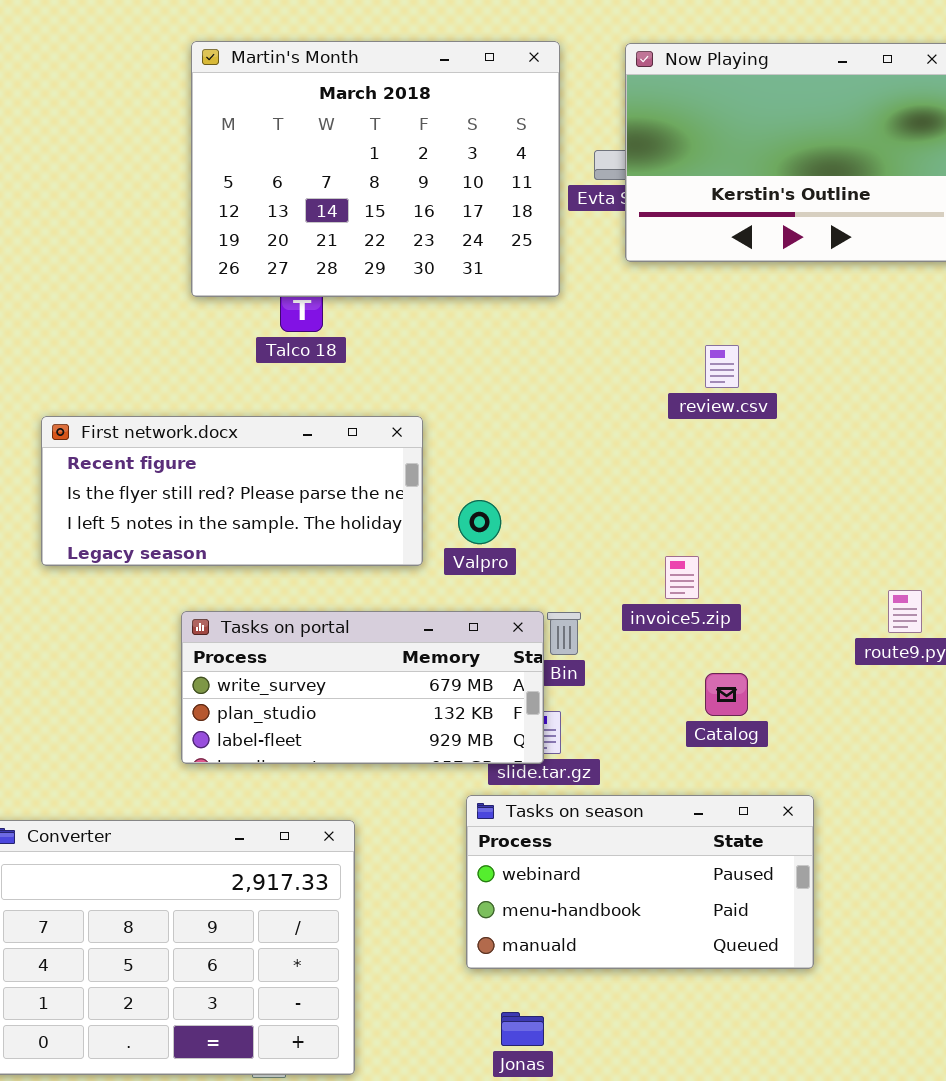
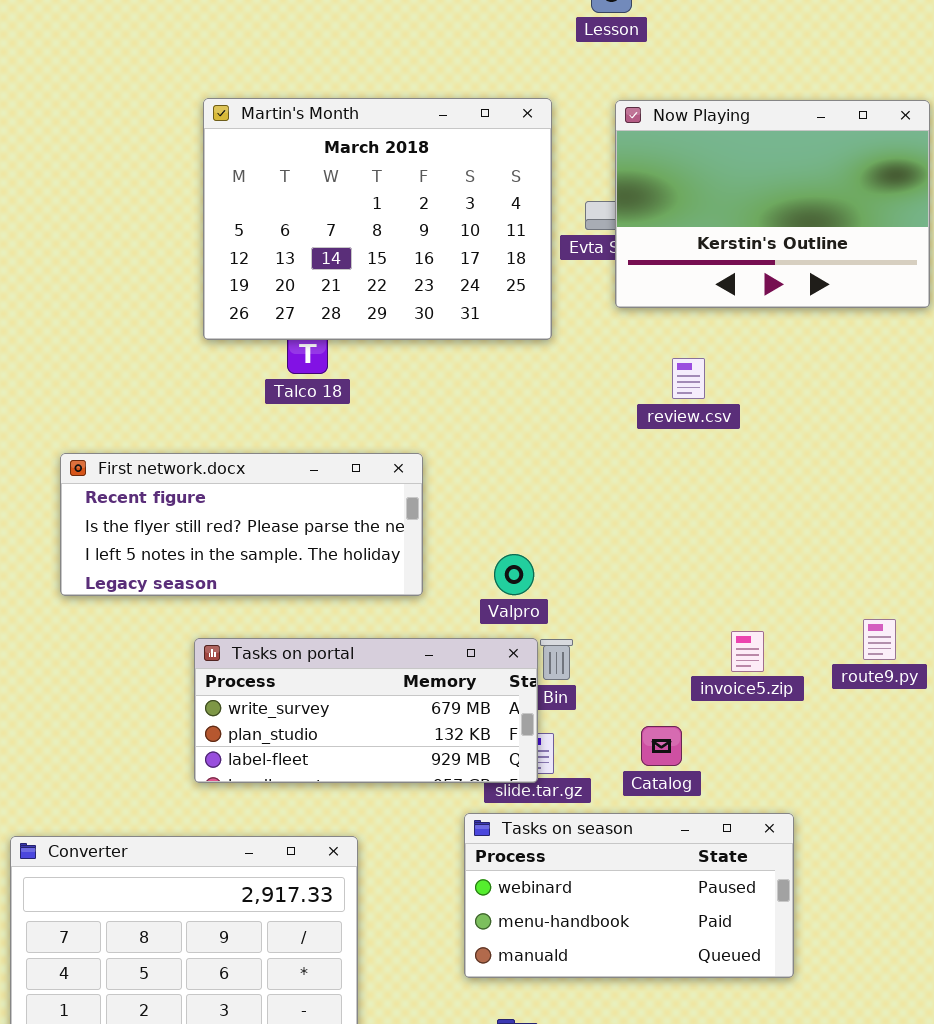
review.csv: [705,345,739,388] -> [672,358,705,399], moved
Valpro: [458,500,501,544] -> [494,554,534,595], moved
invoice5.zip: [665,556,699,599] -> [731,631,764,672], moved
Catalog: [705,673,748,716] -> [641,726,682,766], moved

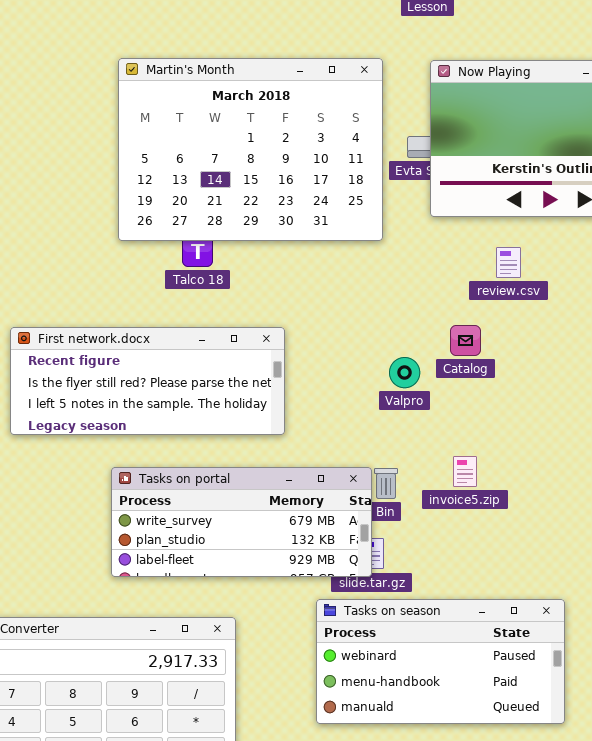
review.csv: [672,358,705,399] -> [496,247,521,278], moved
Valpro: [494,554,534,595] -> [389,357,420,388], moved
invoice5.zip: [731,631,764,672] -> [453,456,477,487], moved
Catalog: [641,726,682,766] -> [450,325,481,356], moved

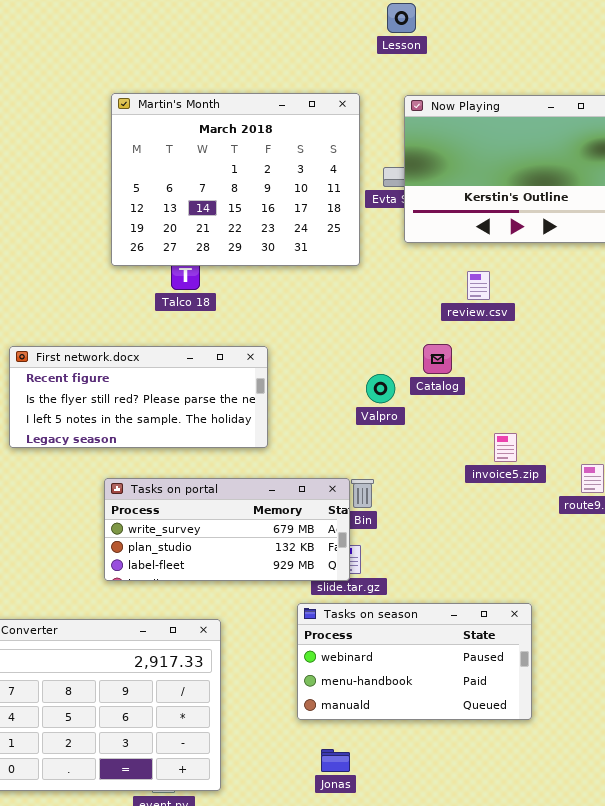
invoice5.zip: [453,456,477,487] -> [494,433,517,462], moved

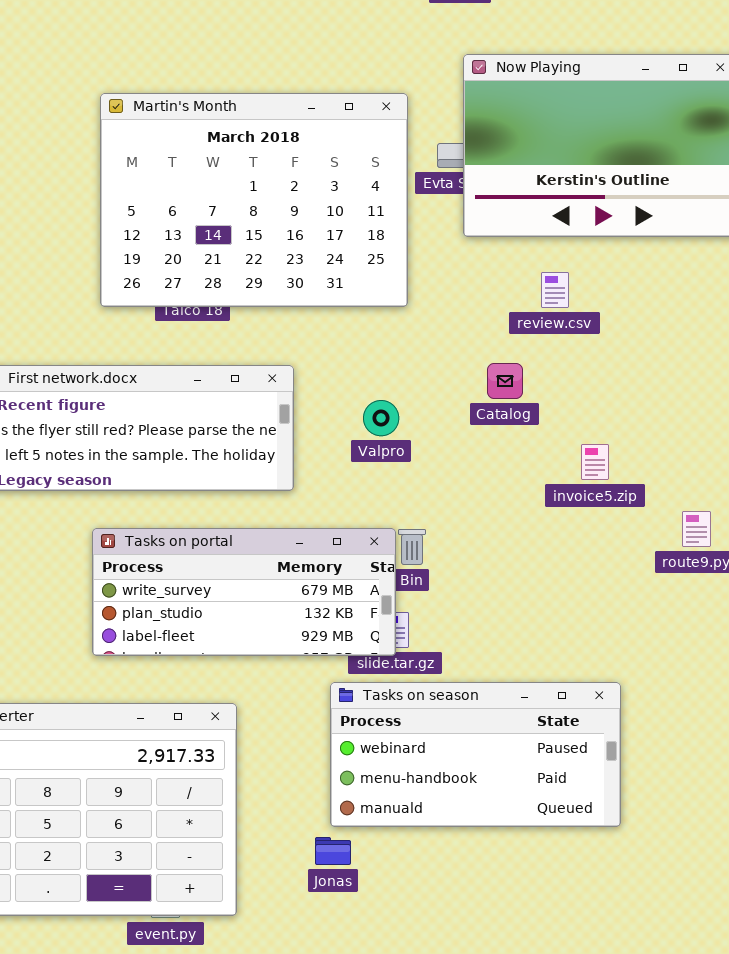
Martin's Month: [111,93,360,266] -> [100,93,408,307], moved
Valpro: [366,374,395,403] -> [363,400,399,436], moved
invoice5.zip: [494,433,517,462] -> [581,444,609,480], moved
Jonas: [321,749,350,772] -> [315,837,351,865], moved

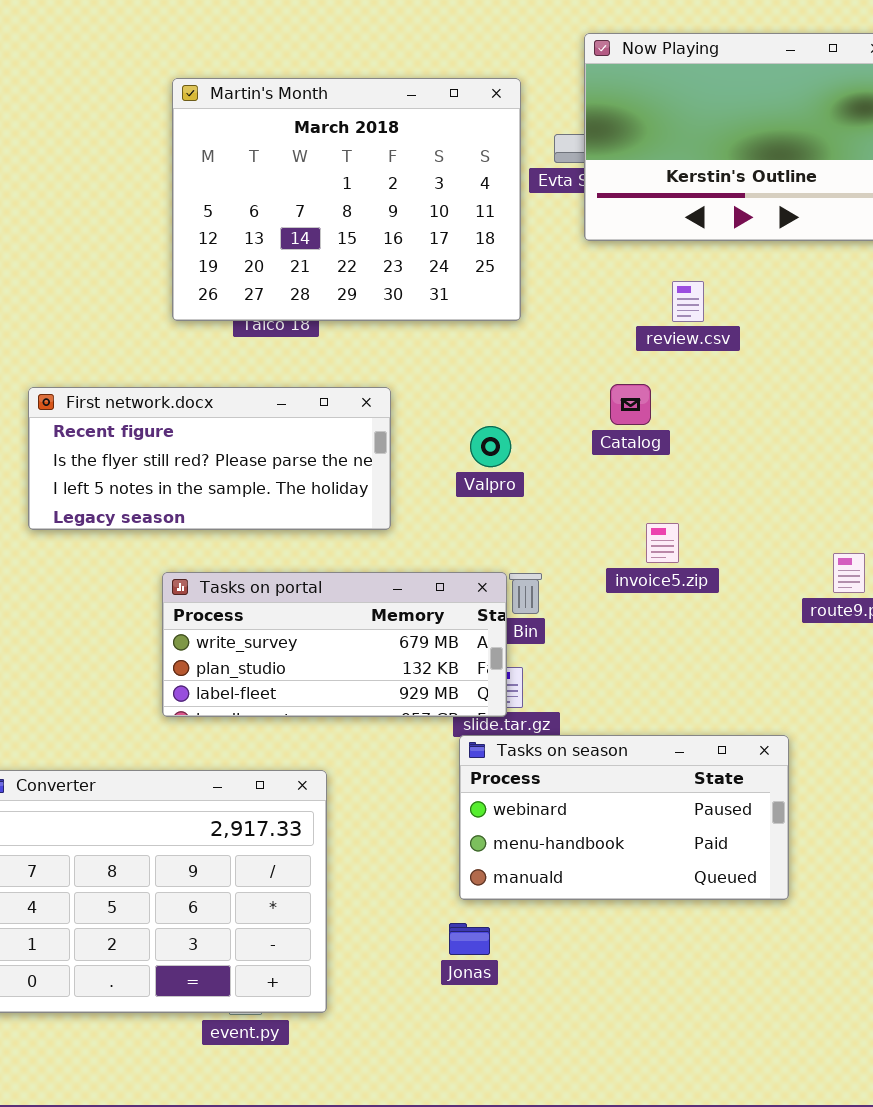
invoice5.zip: [581,444,609,480] -> [646,523,679,563], moved
Tasks on season: [330,682,621,827] -> [459,735,789,900], moved
Jonas: [315,837,351,865] -> [449,923,490,955], moved

